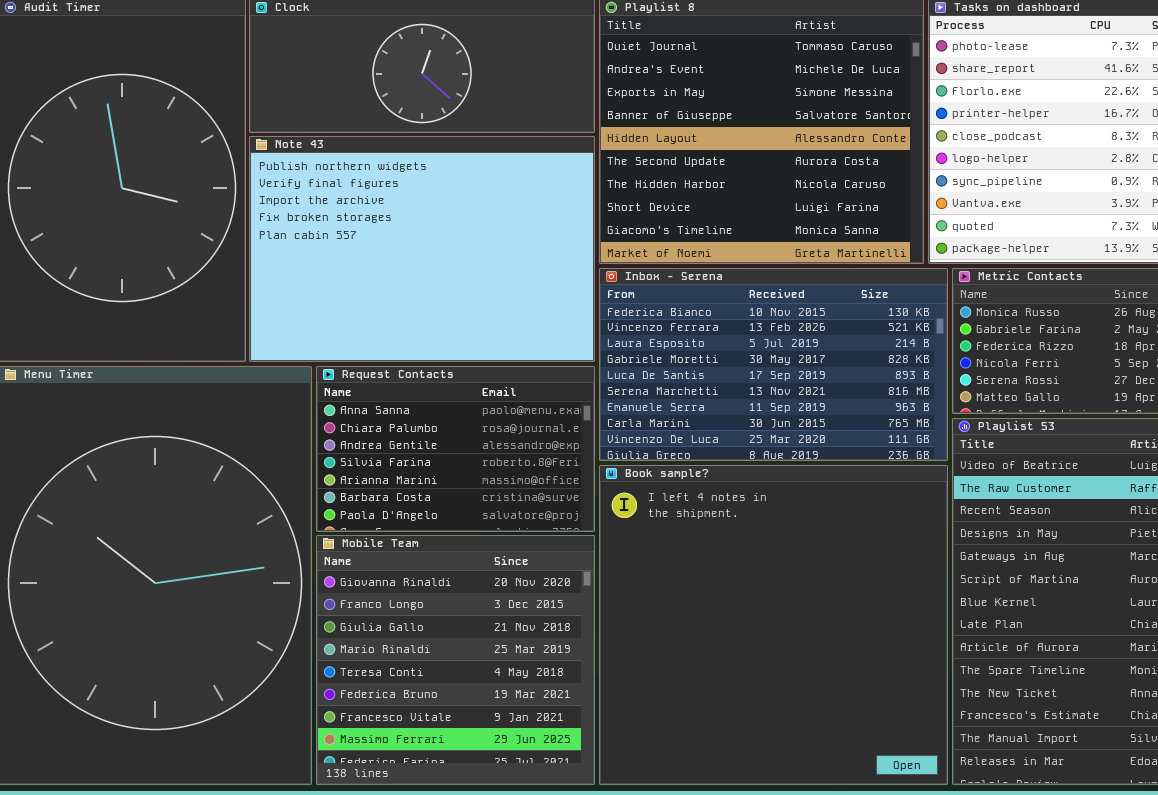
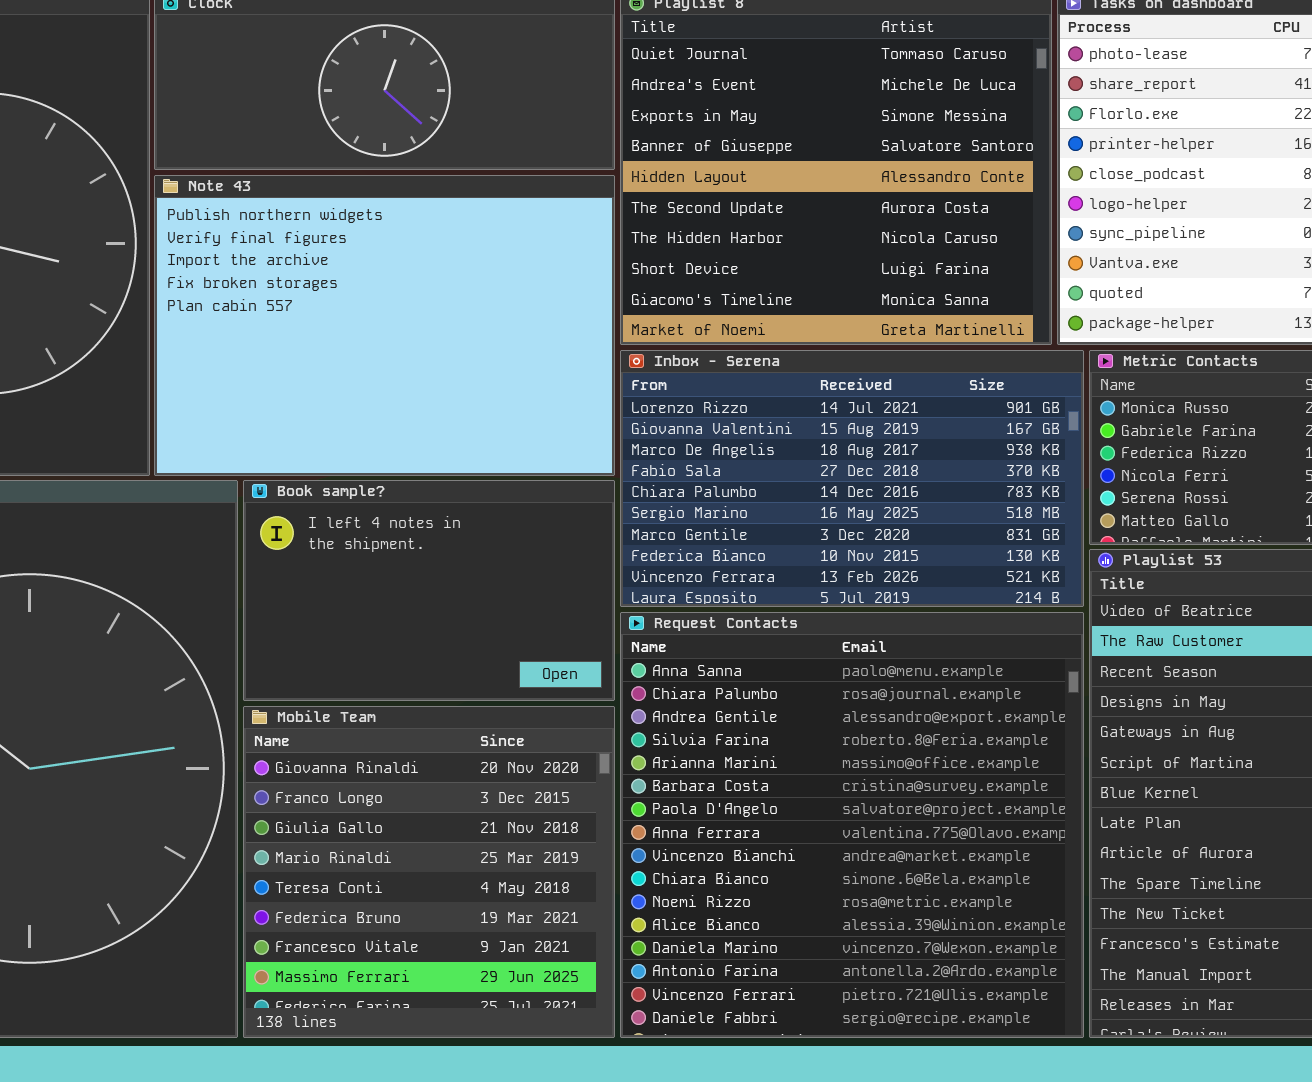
Inbox - Serena: [599,268,948,461] -> [620,350,1084,607], scrolled up 7 rows
Request Contacts: [316,366,595,532] -> [620,612,1084,1038], moved, resized
Book sample?: [599,465,948,785] -> [243,480,615,701], moved, resized

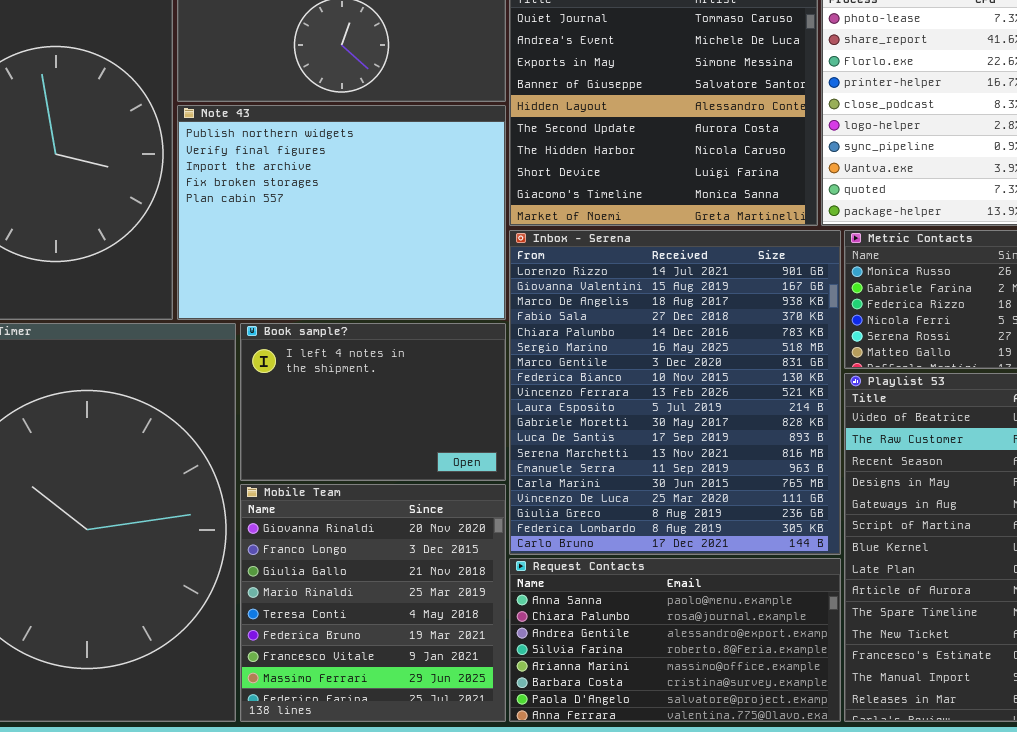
Inbox - Serena: [620,350,1084,607] -> [509,230,841,555], resized
Request Contacts: [620,612,1084,1038] -> [509,558,841,722], resized

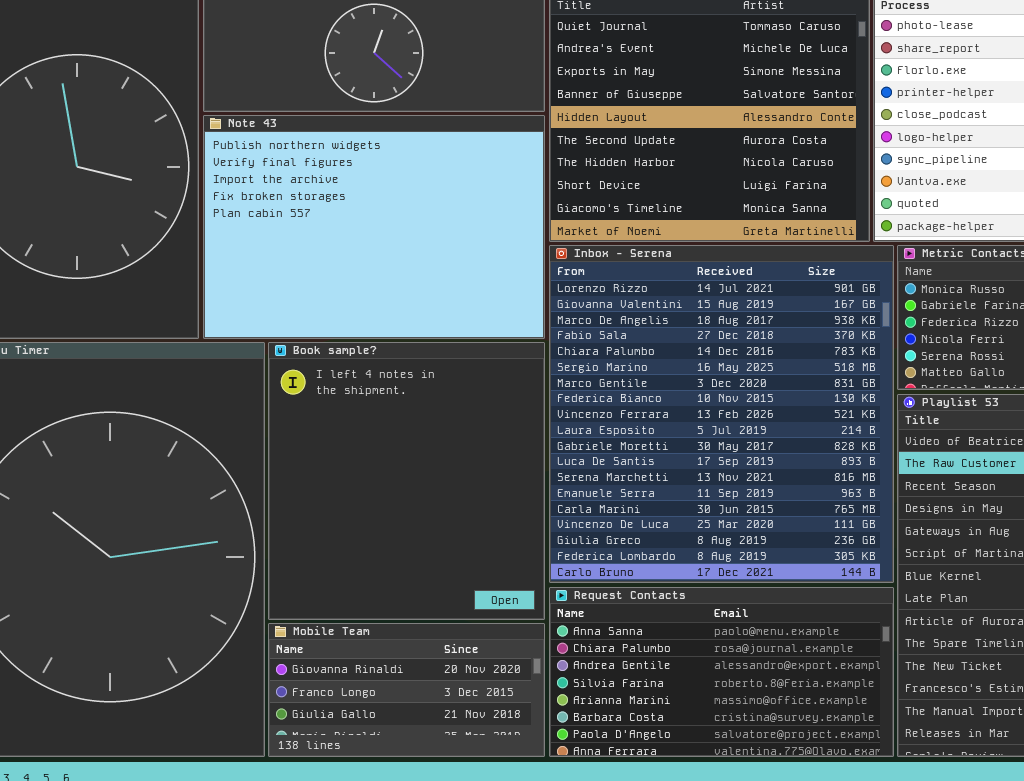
Book sample?: [240,323,506,481] -> [268,342,545,620], resized
Mobile Team: [240,484,506,722] -> [268,623,545,757], resized

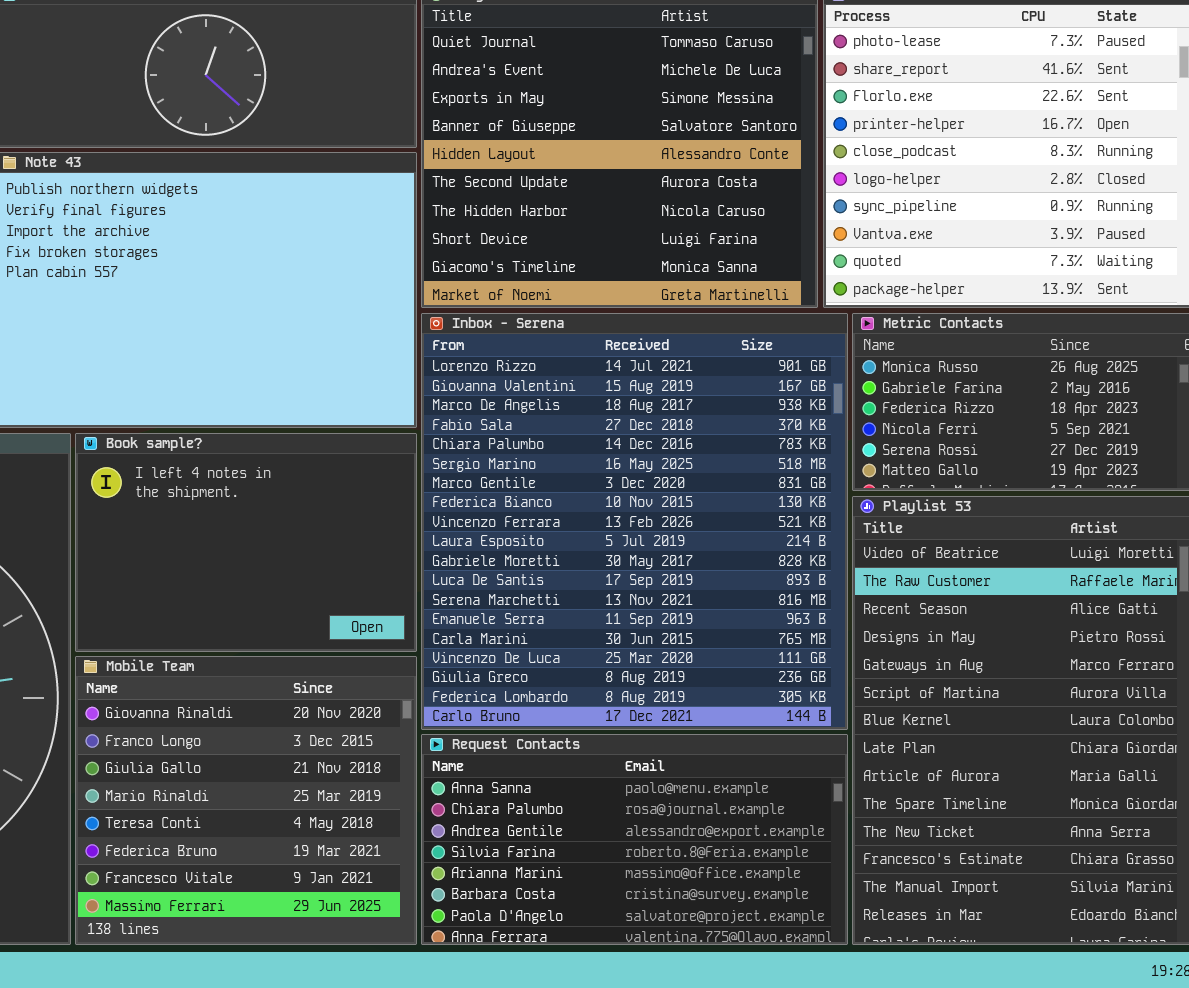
Book sample?: [268,342,545,620] -> [75,433,417,652], resized
Mobile Team: [268,623,545,757] -> [75,656,417,945], resized

